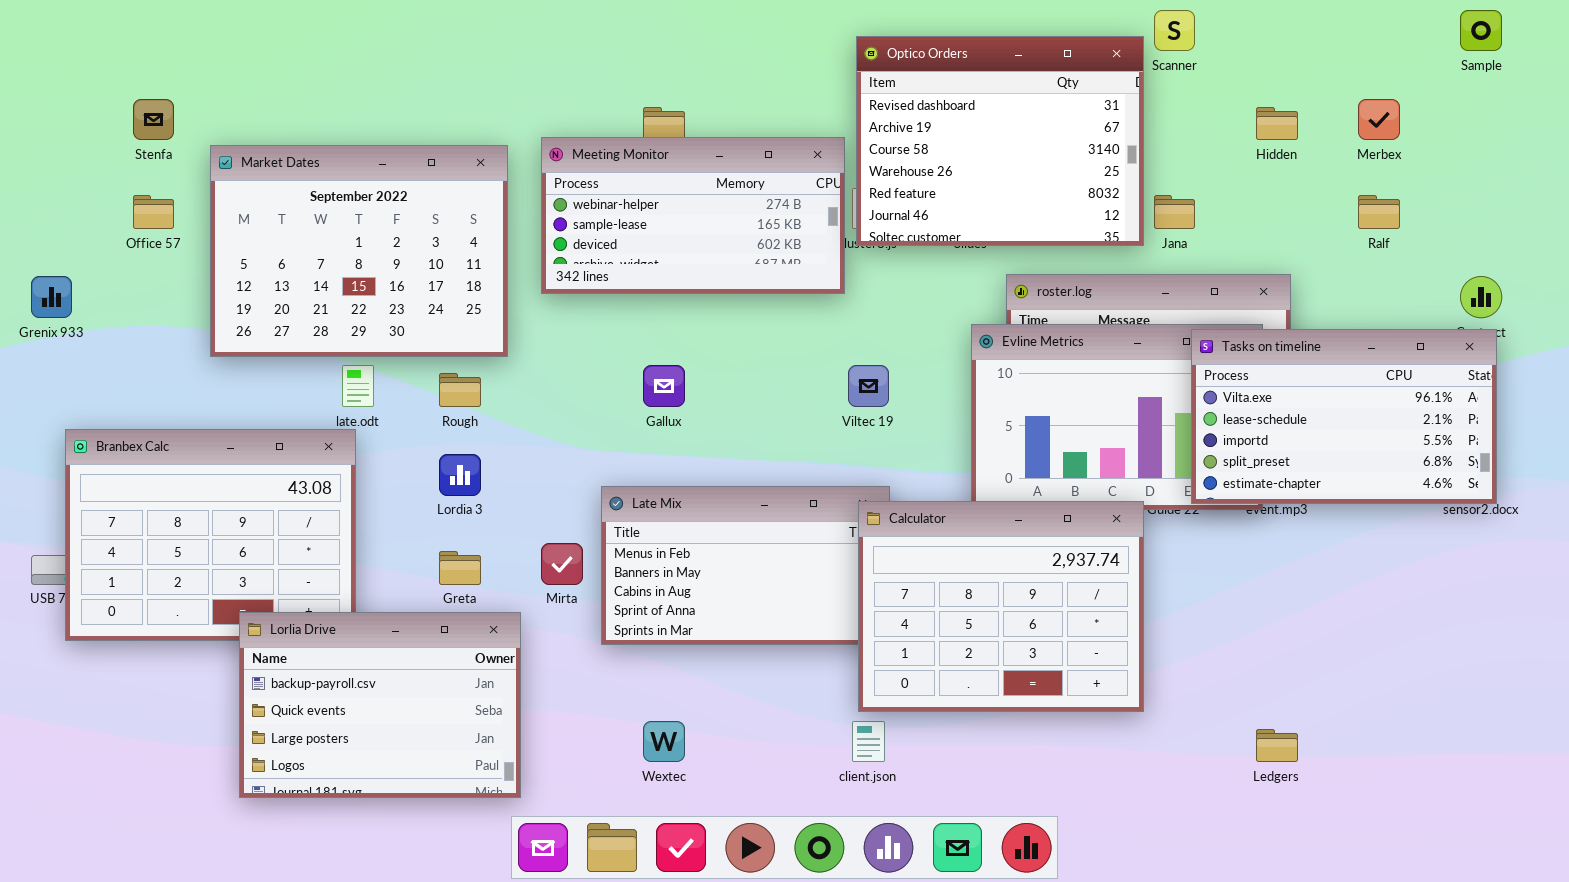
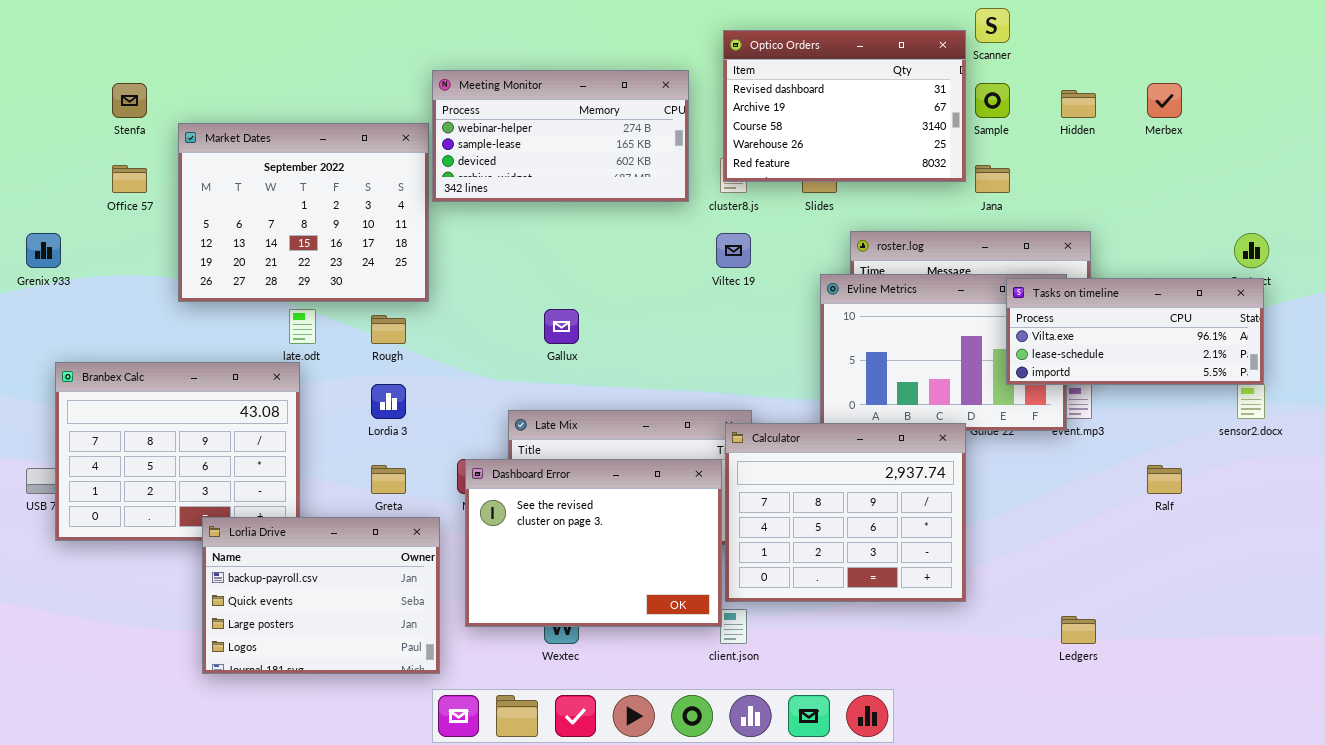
Sample: [1460,10,1502,51] -> [975,83,1010,118], moved
Optico Orders: [856,36,1144,246] -> [723,30,966,182], resized
Meeting Monitor: [541,137,845,294] -> [432,70,689,202], moved
Ralf: [1358,195,1400,229] -> [1147,465,1182,494], moved
Tasks on timeline: [1191,329,1497,504] -> [1006,278,1264,385], resized
Viltec 19: [848,365,889,407] -> [716,233,751,268], moved
Dashboard Error: none -> [465,459,722,627], opened

